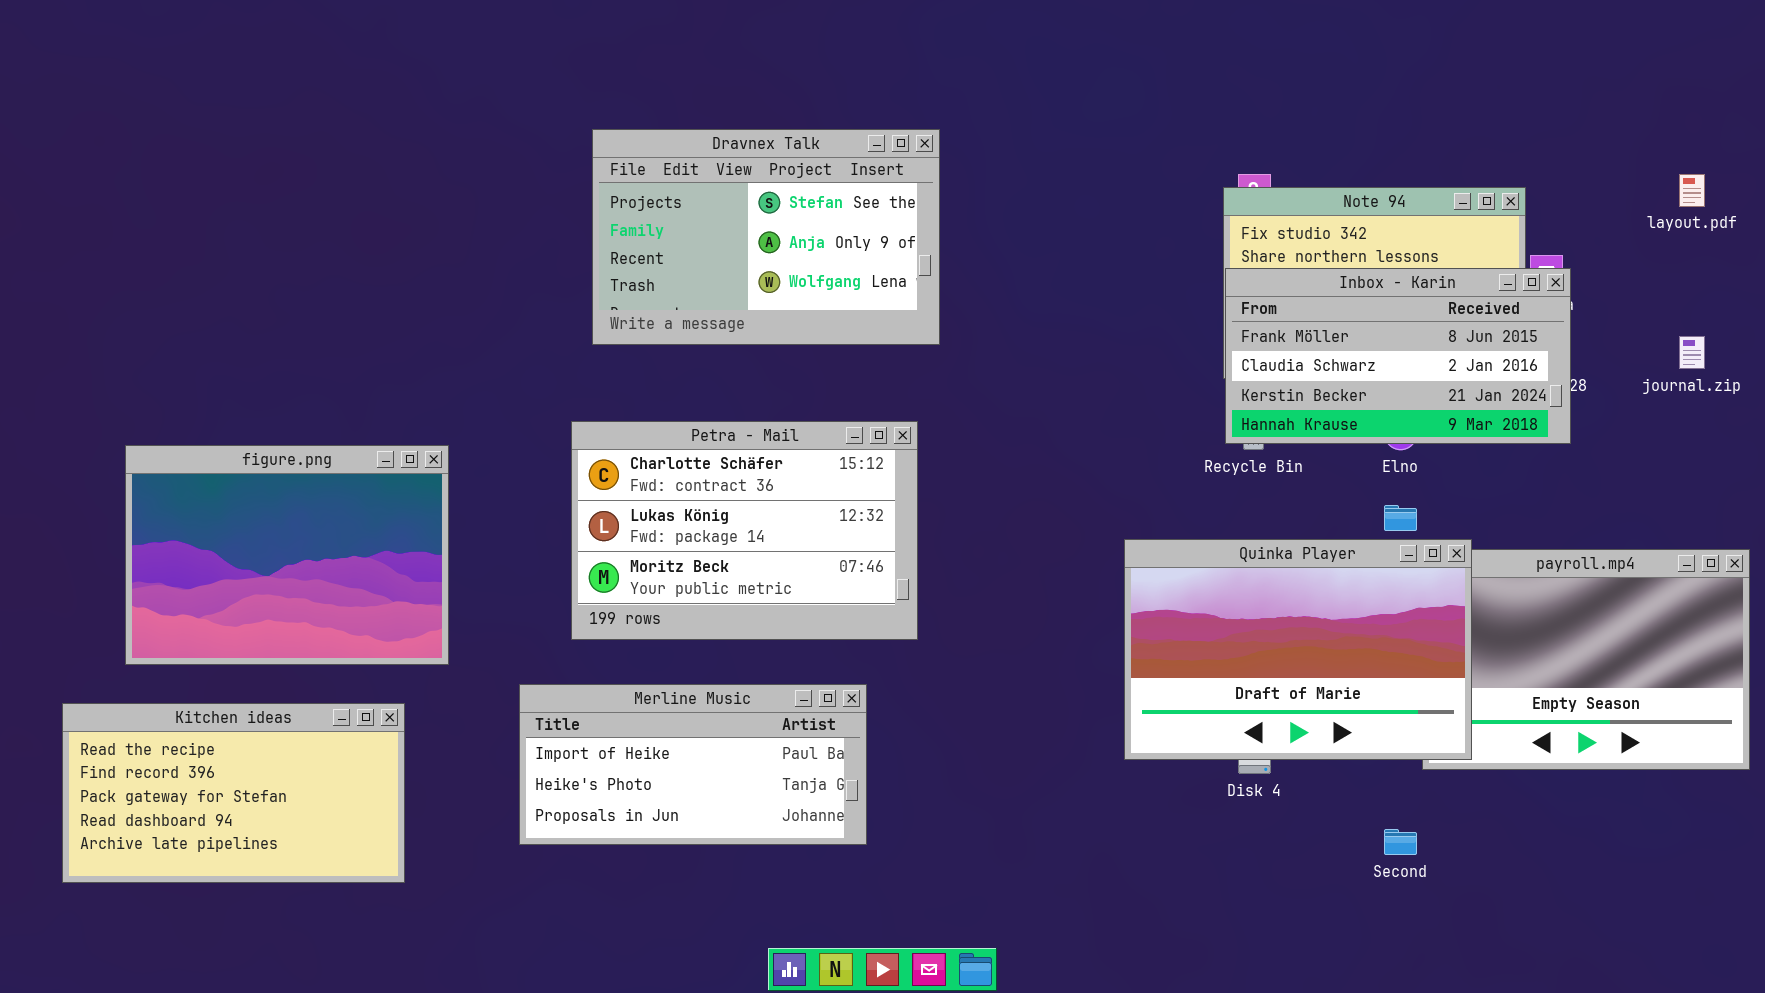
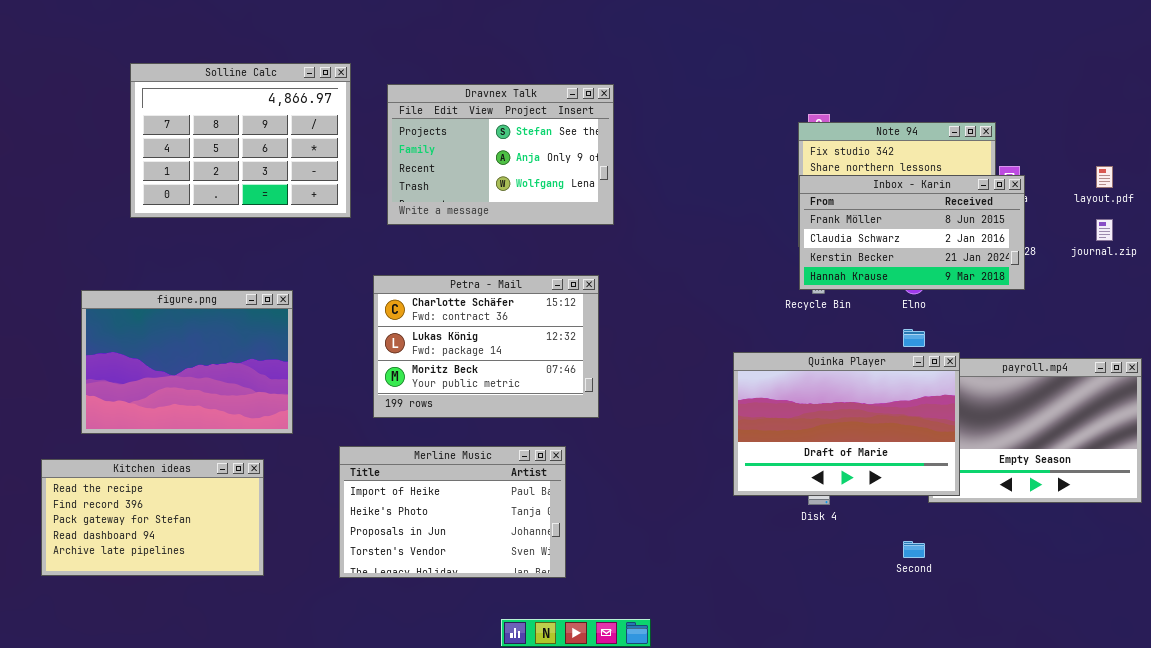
Solline Calc: none -> [130,63,351,218], opened
layout.pdf: [1679,174,1705,207] -> [1096,166,1113,188], moved
Merline Music: [519,684,867,845] -> [339,446,566,578], resized

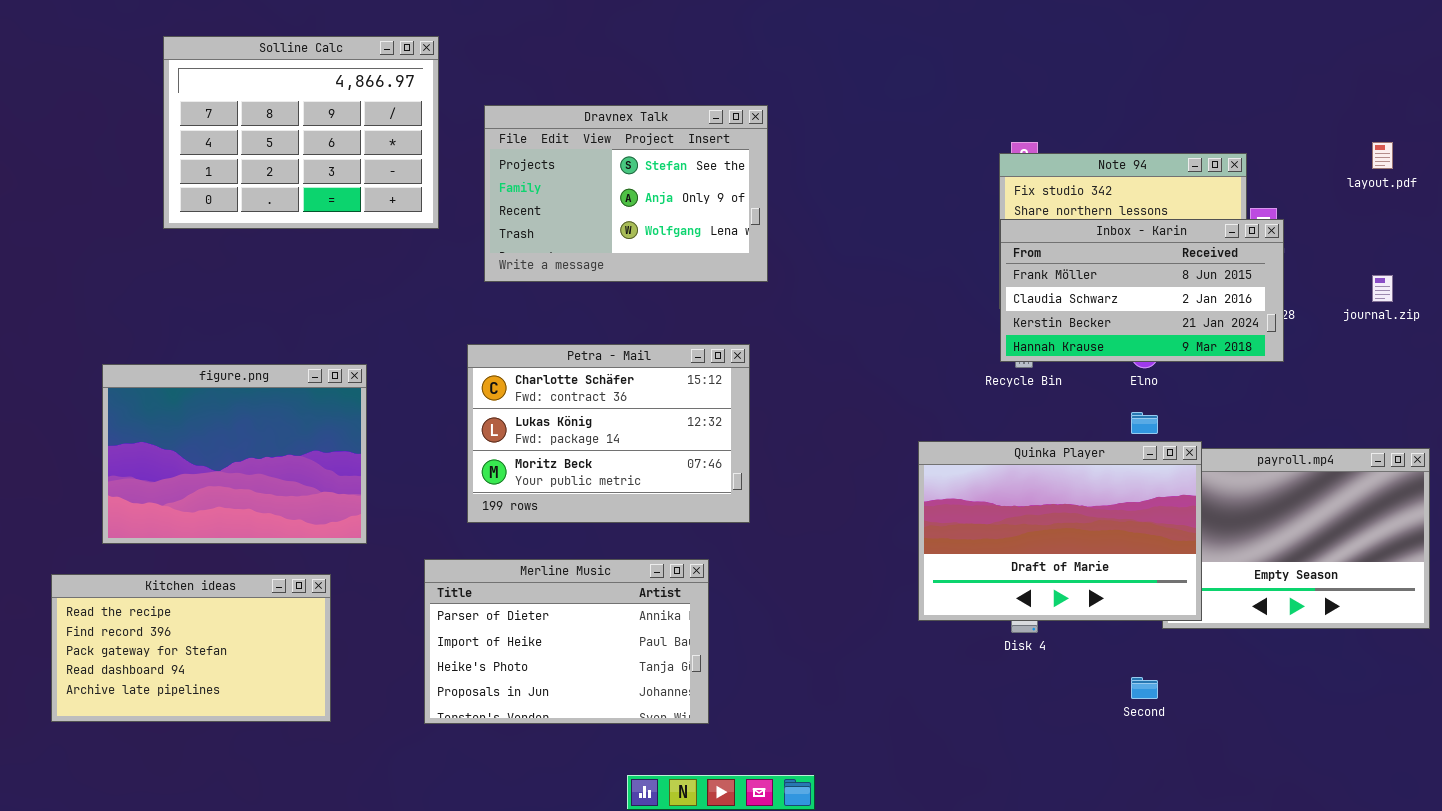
Solline Calc: [130,63,351,218] -> [163,36,439,229], moved
layout.pdf: [1096,166,1113,188] -> [1372,142,1393,169], moved
Merline Music: [339,446,566,578] -> [424,559,709,724], scrolled up 1 row

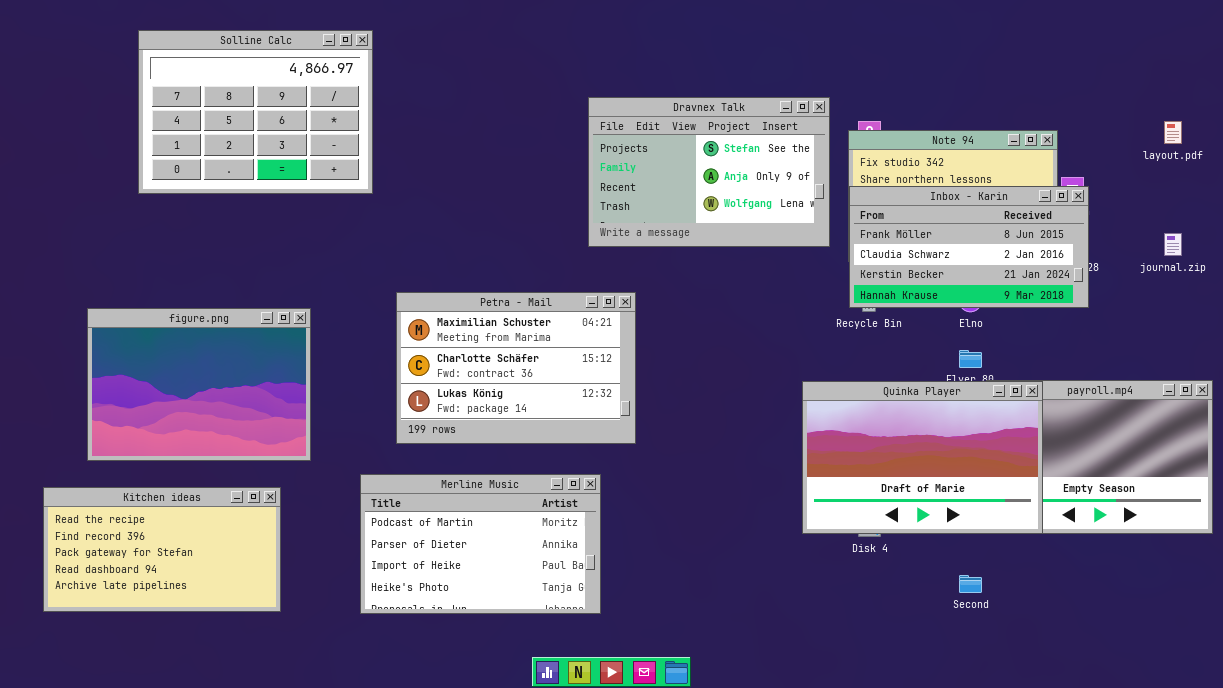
Dravnex Talk: [484,105,768,282] -> [588,97,830,247], moved
Petra - Mail: [467,344,750,523] -> [396,292,636,444], scrolled up 1 row
Quinka Player: [918,441,1202,621] -> [802,381,1043,534], moved
Merline Music: [424,559,709,724] -> [360,474,601,614], scrolled up 1 row

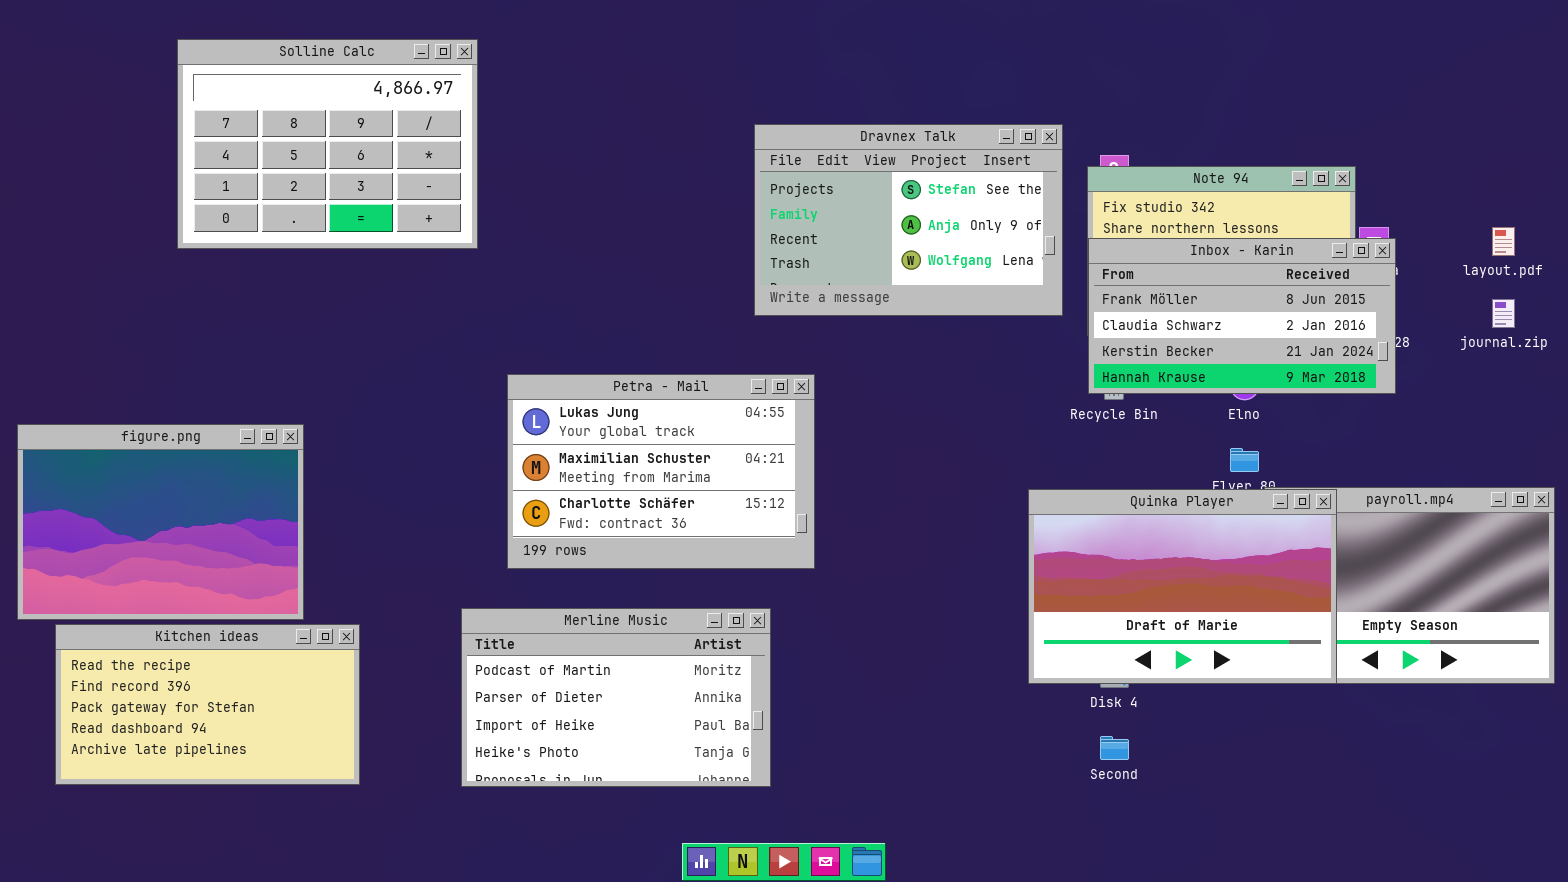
layout.pdf: [1164,121,1182,144] -> [1492,227,1515,256], moved
Petra - Mail: [396,292,636,444] -> [507,374,815,569], scrolled up 1 row
figure.png: [87,308,311,461] -> [17,424,304,620], moved
Second: [959,575,982,593] -> [1100,736,1129,760], moved

